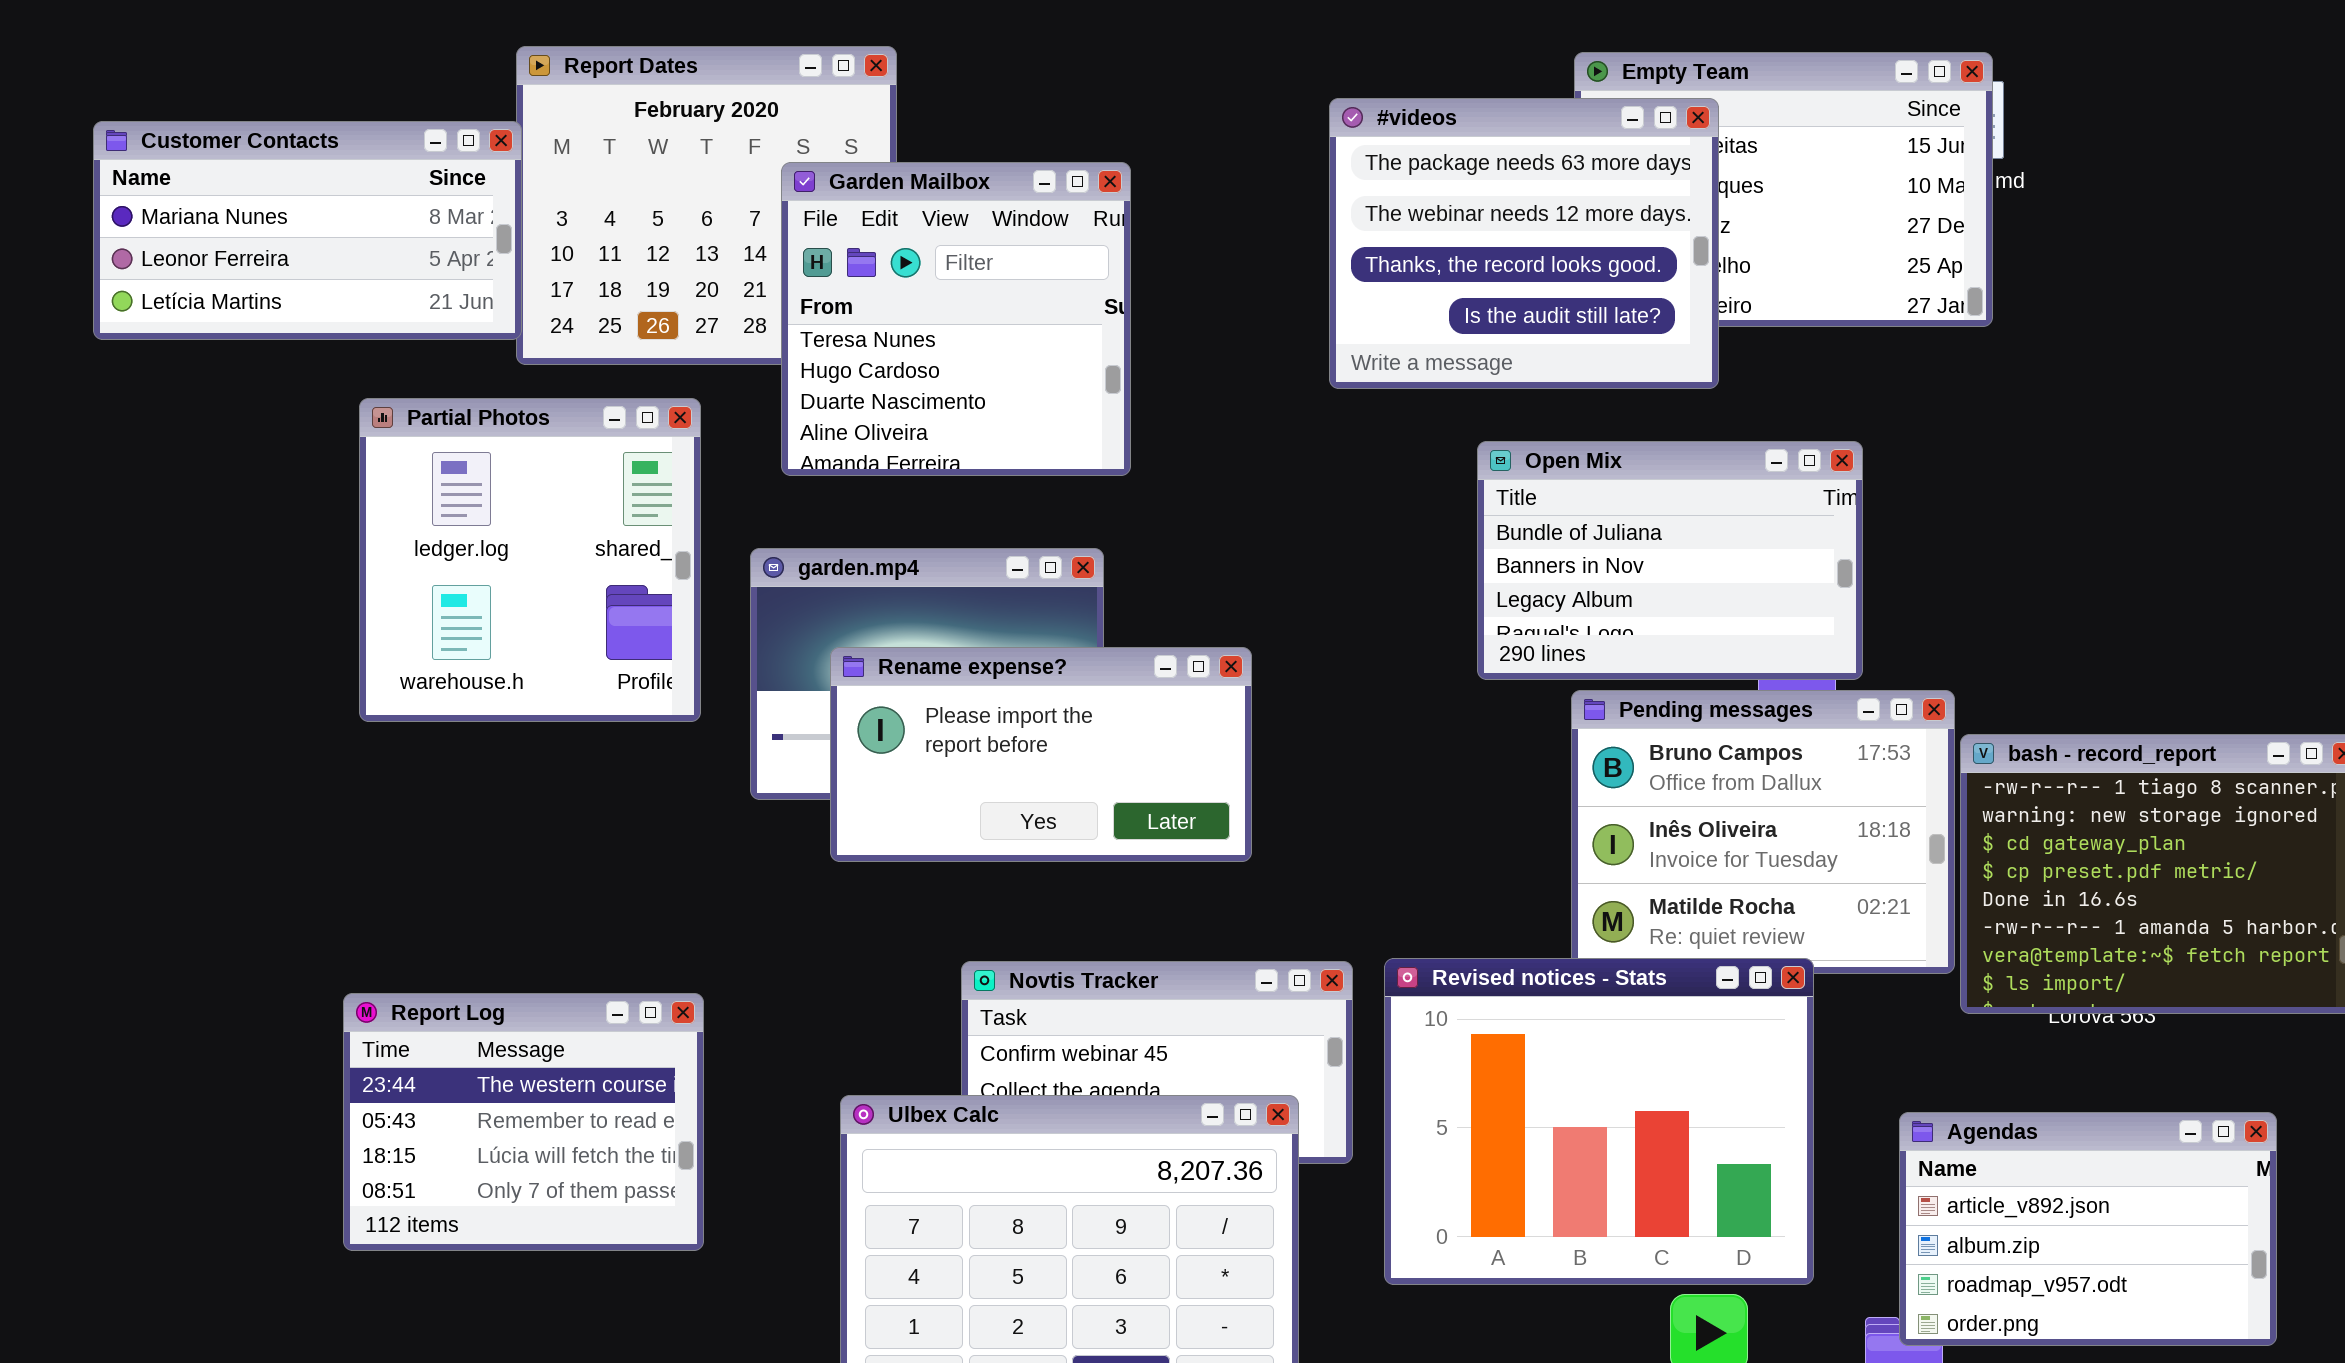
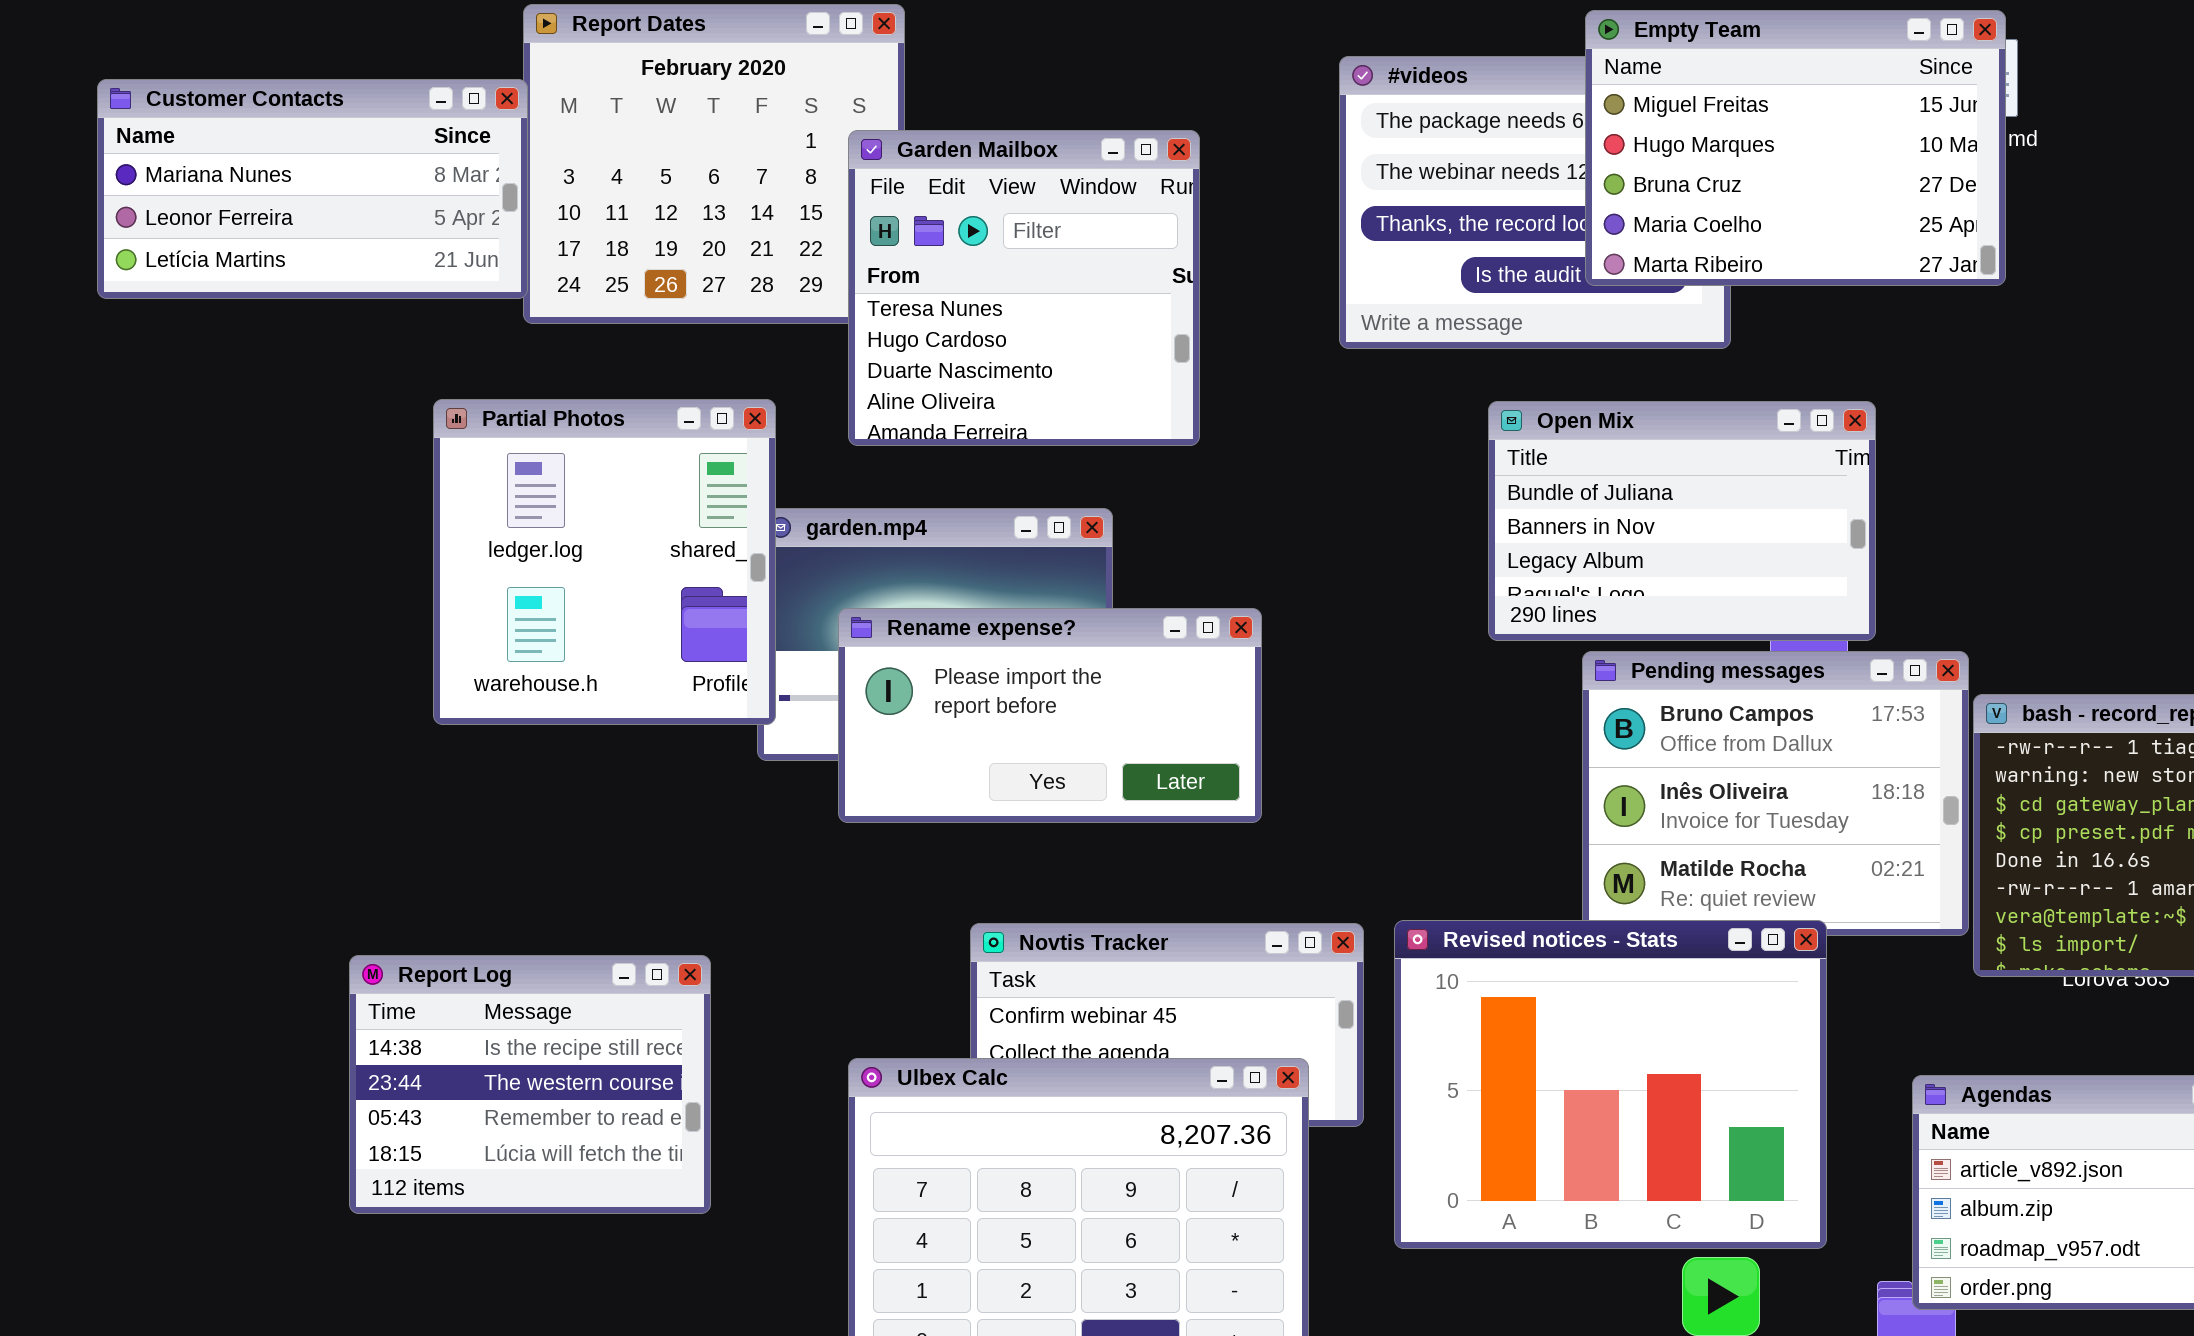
Empty Team: [1574,52,1993,327] -> [1585,10,2006,286], raised
Garden Mailbox: [781,162,1131,476] -> [848,130,1200,446], moved
Partial Photos: [359,398,701,722] -> [433,399,776,725], moved
Report Log: [343,993,704,1251] -> [349,955,711,1214], scrolled up 1 row

